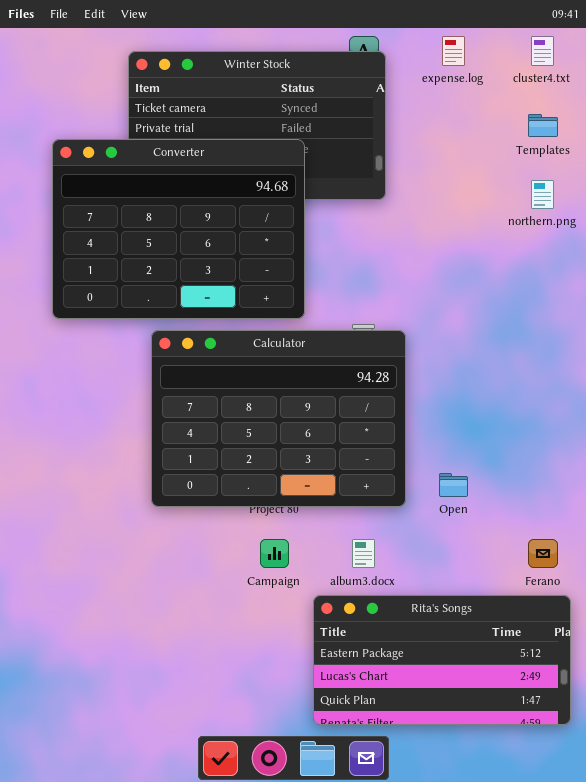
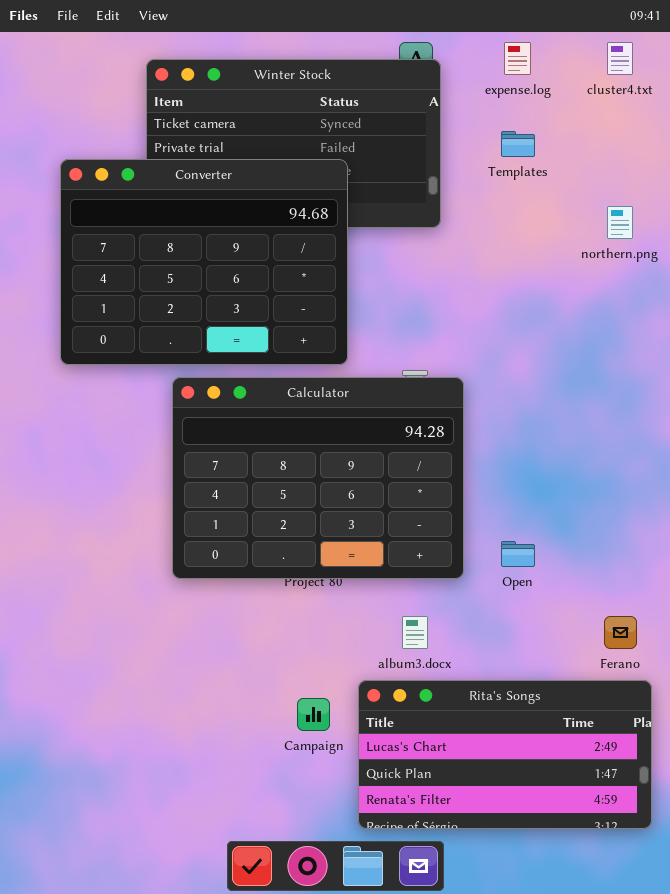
Templates: [528,114,558,137] -> [501,131,535,157], moved
Campaign: [260,539,289,568] -> [297,698,330,731], moved
Rita's Songs: [313,595,571,725] -> [358,680,652,829], scrolled down 1 row

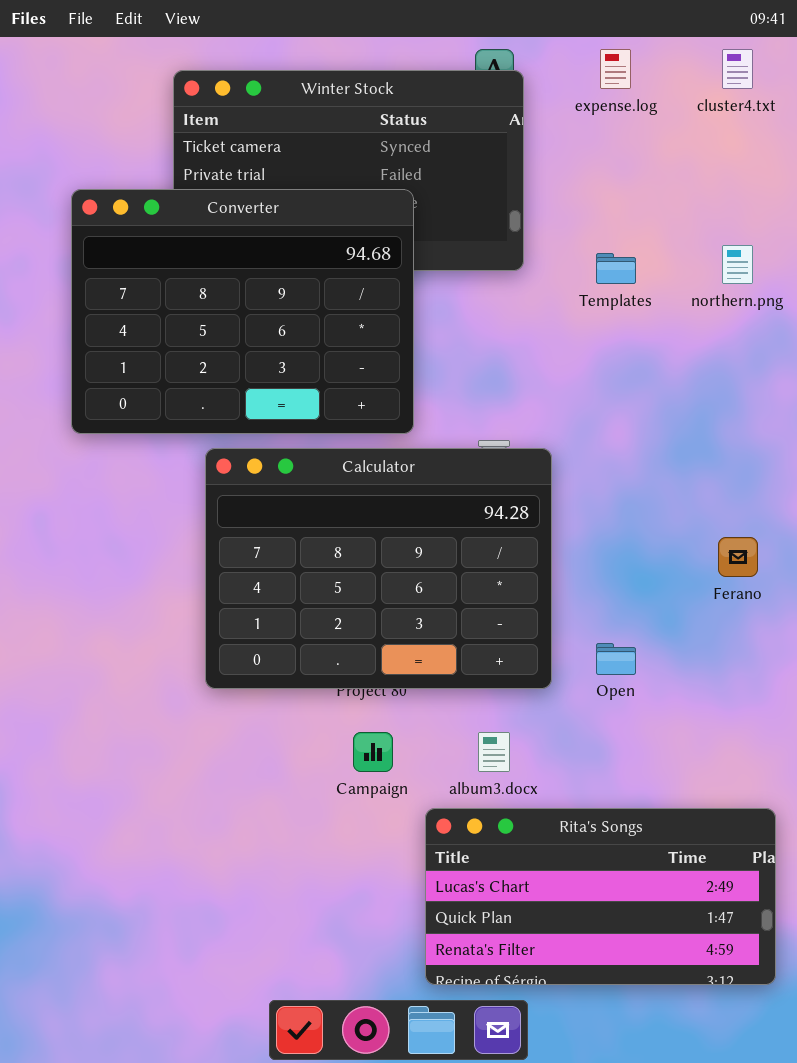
Templates: [501,131,535,157] -> [596,253,636,284], moved
Ferano: [604,616,637,649] -> [718,537,758,577], moved
Campaign: [297,698,330,731] -> [353,732,393,772], moved

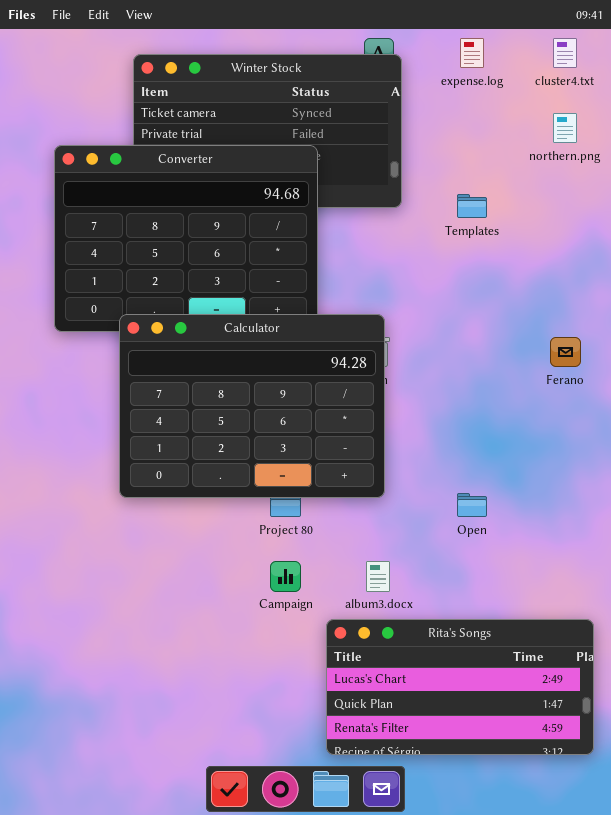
northern.png: [722,245,753,284] -> [553,113,577,143], moved
Calculator: [205,448,552,689] -> [119,314,385,498], moved
Ferano: [718,537,758,577] -> [550,337,581,367], moved

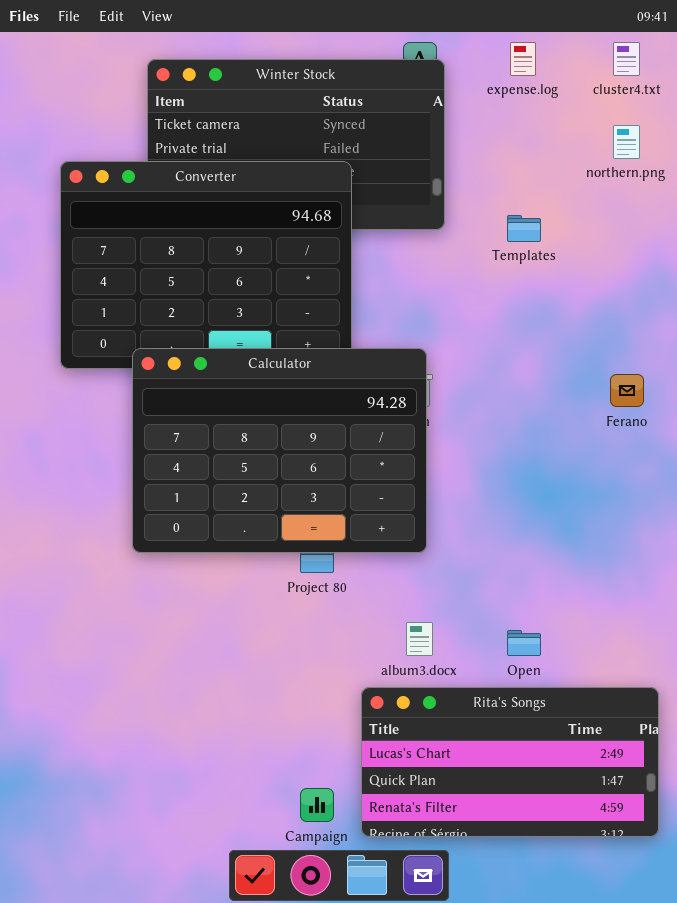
Open: [457,493,487,517] -> [507,630,541,656], moved
Campaign: [270,561,301,592] -> [300,788,334,822], moved

